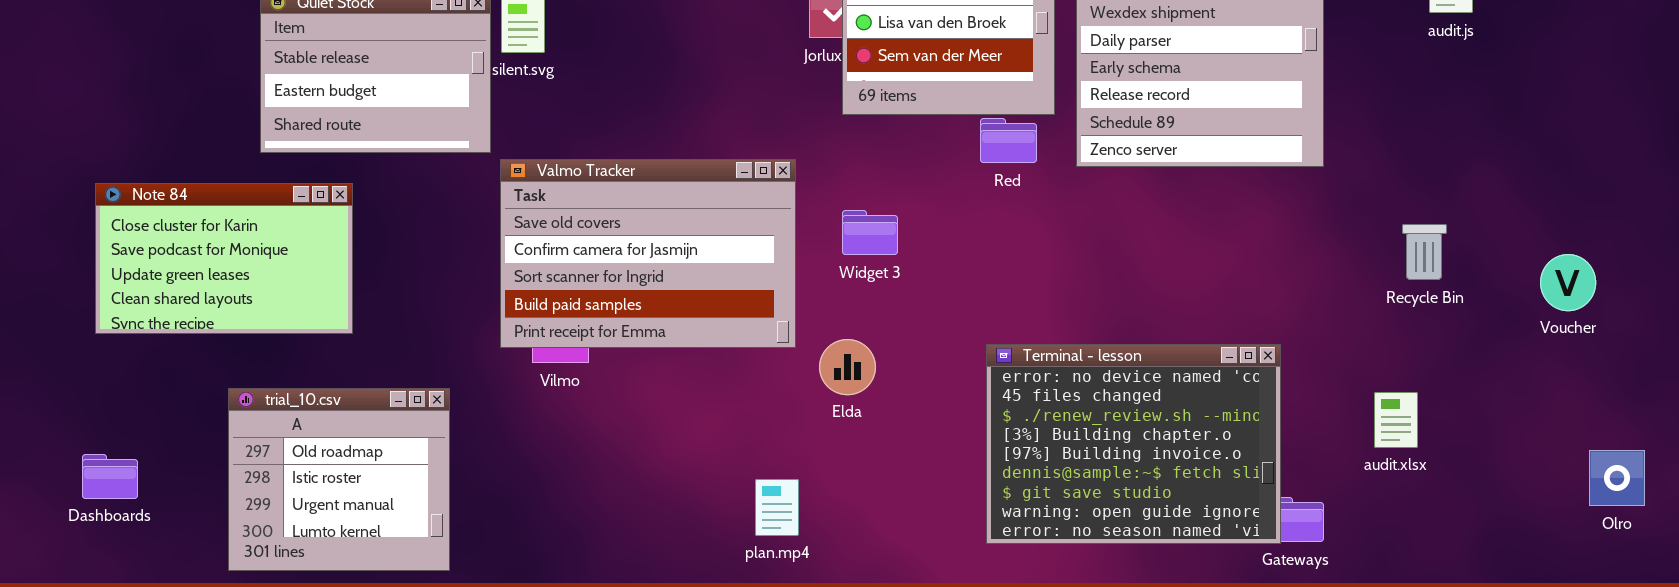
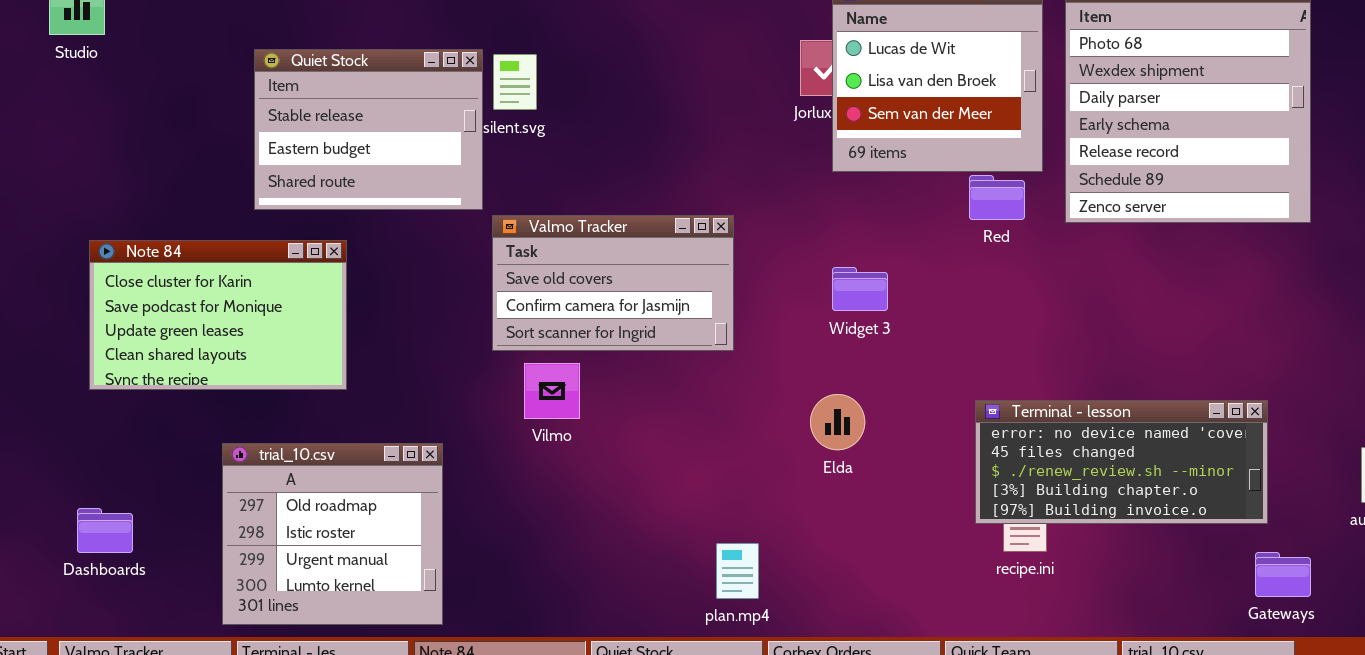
Valmo Tracker: [500,159,796,348] -> [492,215,734,351], resized
Terminal - lesson: [986,344,1281,544] -> [975,400,1268,524], resized
plan.mp4: [755,479,799,536] -> [716,543,759,599], moved

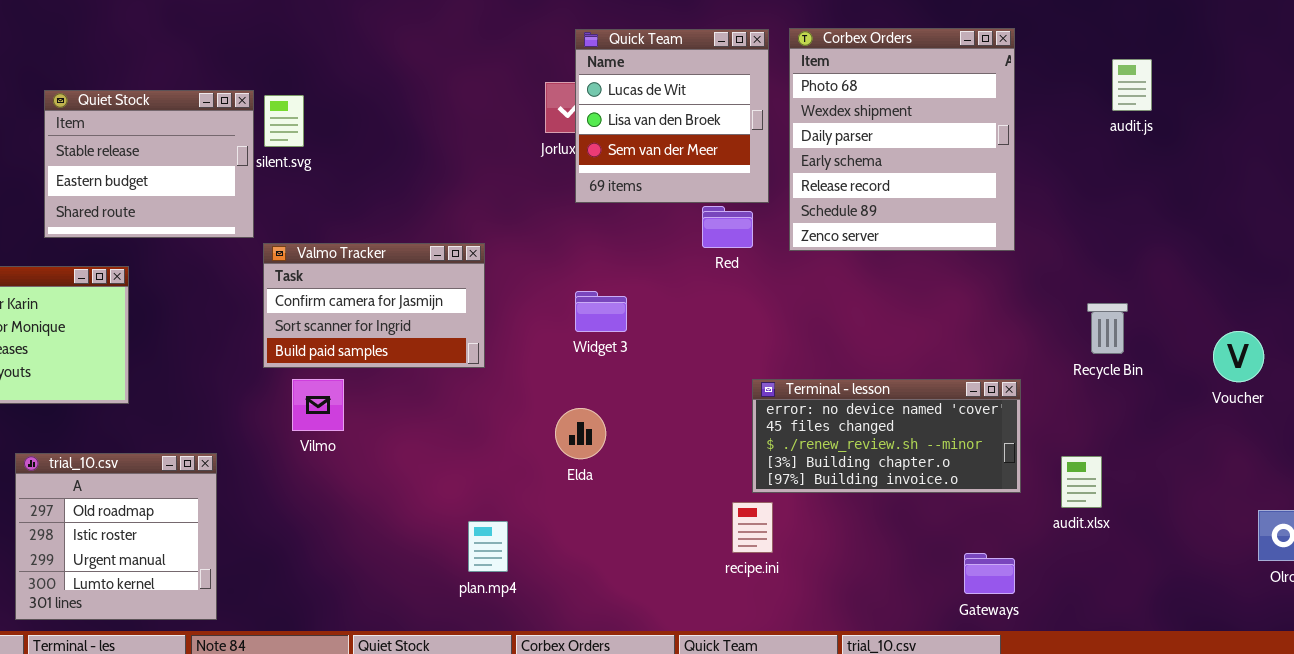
Valmo Tracker: [492,215,734,351] -> [263,243,485,368], scrolled down 1 row
Terminal - lesson: [975,400,1268,524] -> [752,379,1021,493], moved
plan.mp4: [716,543,759,599] -> [468,521,508,572], moved

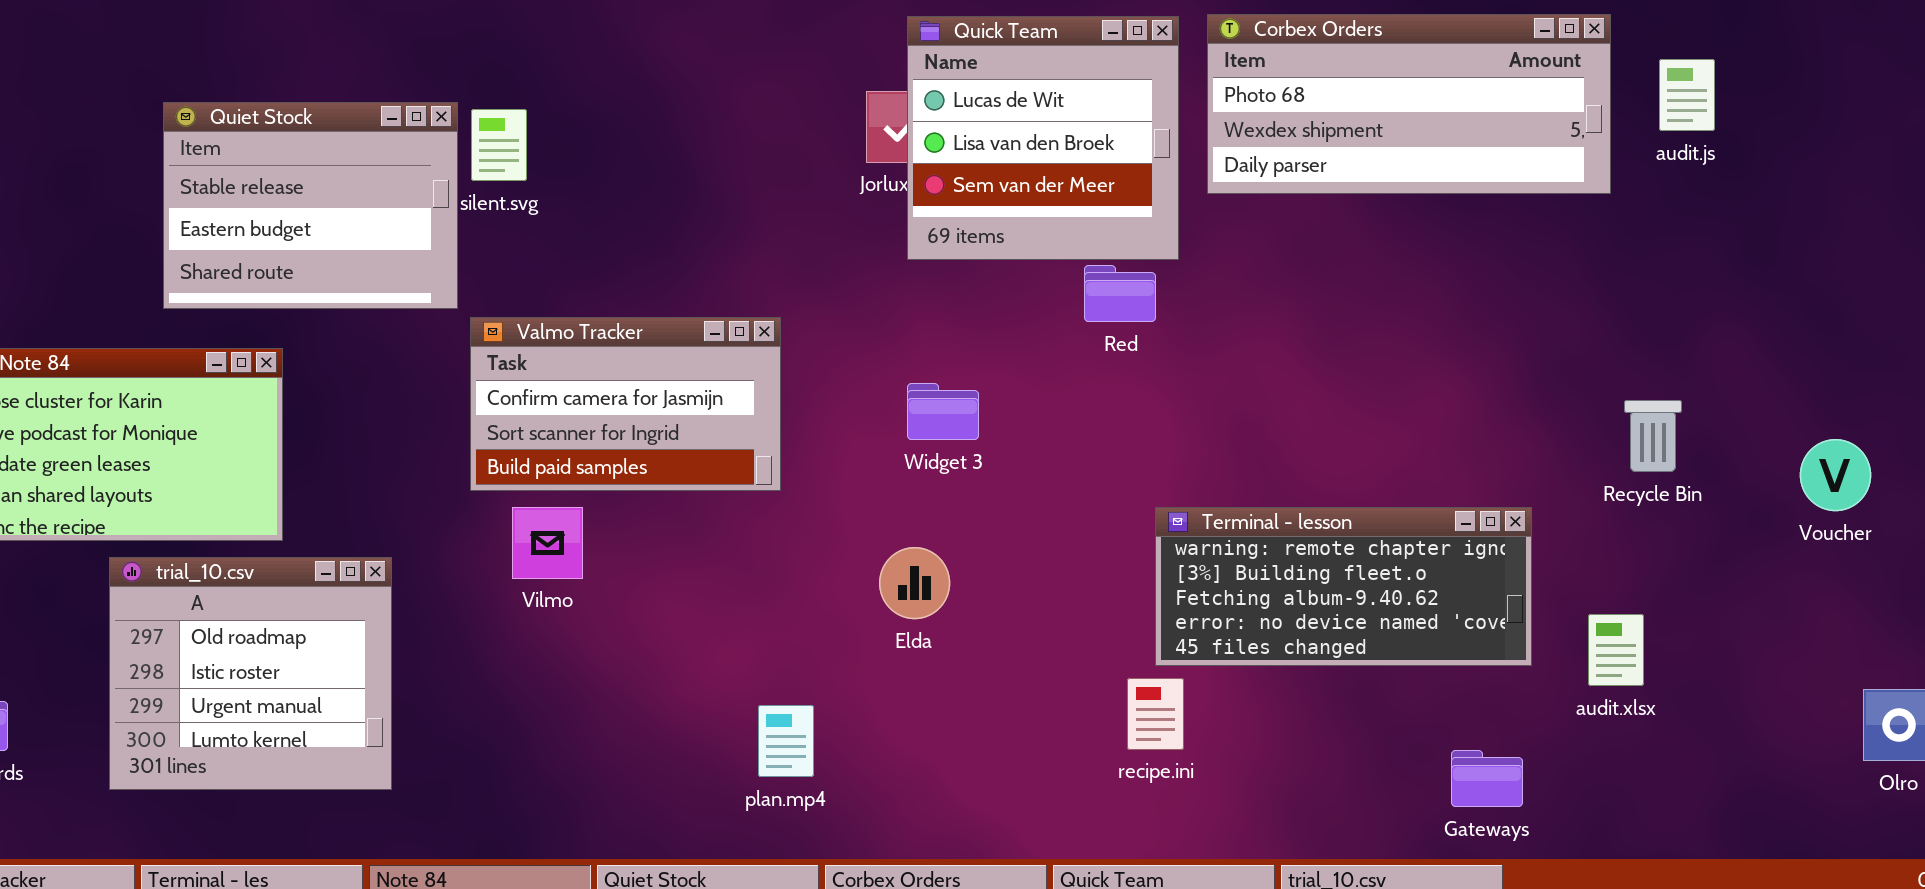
Corbex Orders: [789,28,1015,251] -> [1207,14,1611,194], resized
Terminal - lesson: [752,379,1021,493] -> [1155,507,1532,666], scrolled up 3 rows
trial_10.csv: [15,453,217,620] -> [109,557,392,790], moved

